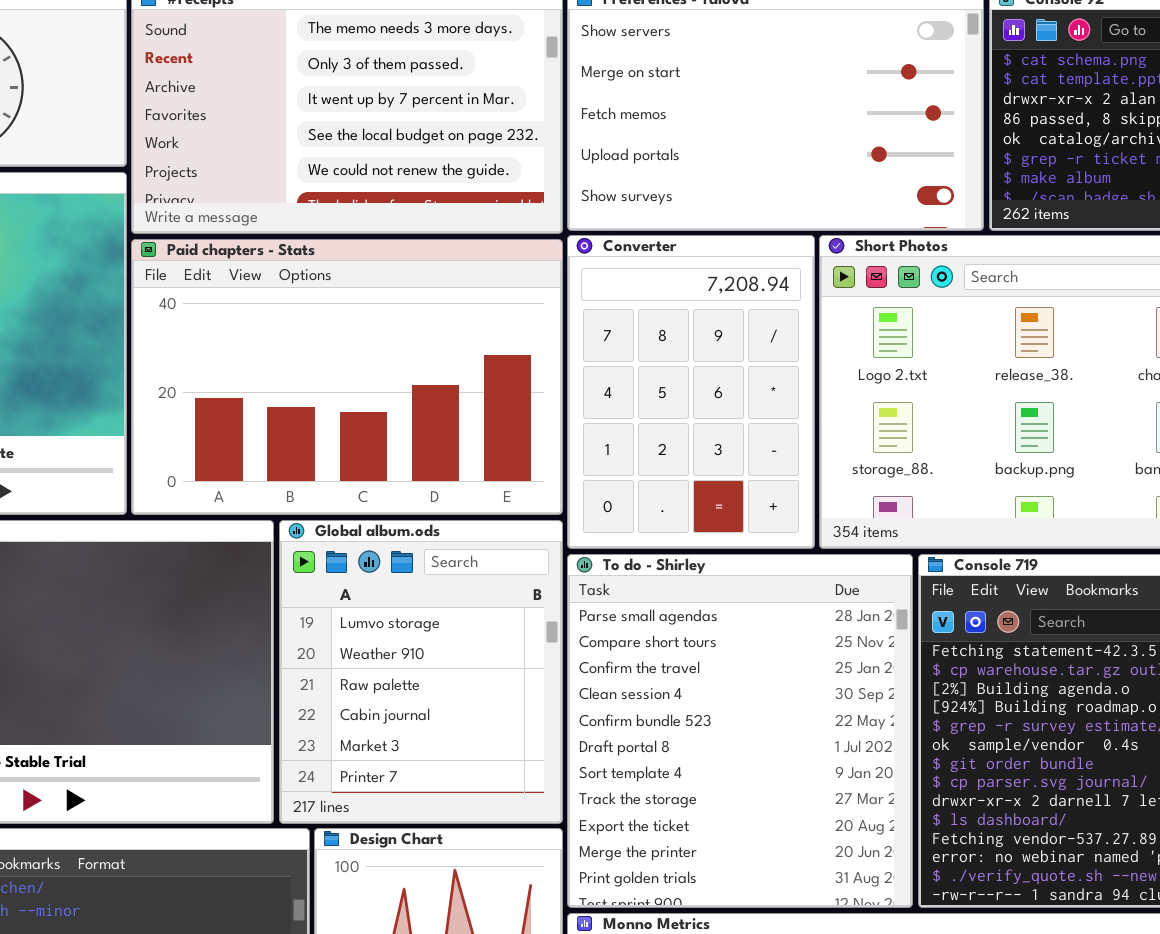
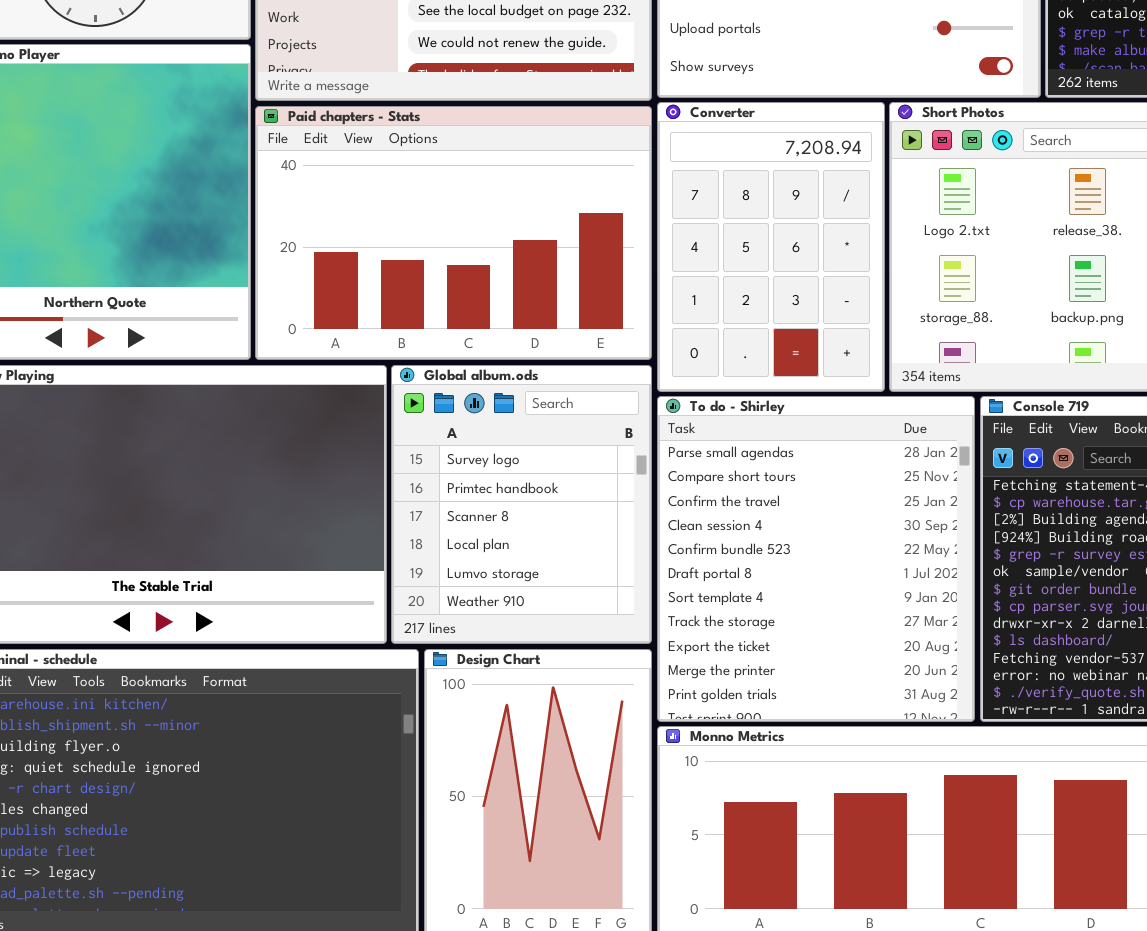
Global album.ods: [279,520,563,824] -> [391,365,652,644], scrolled up 4 rows

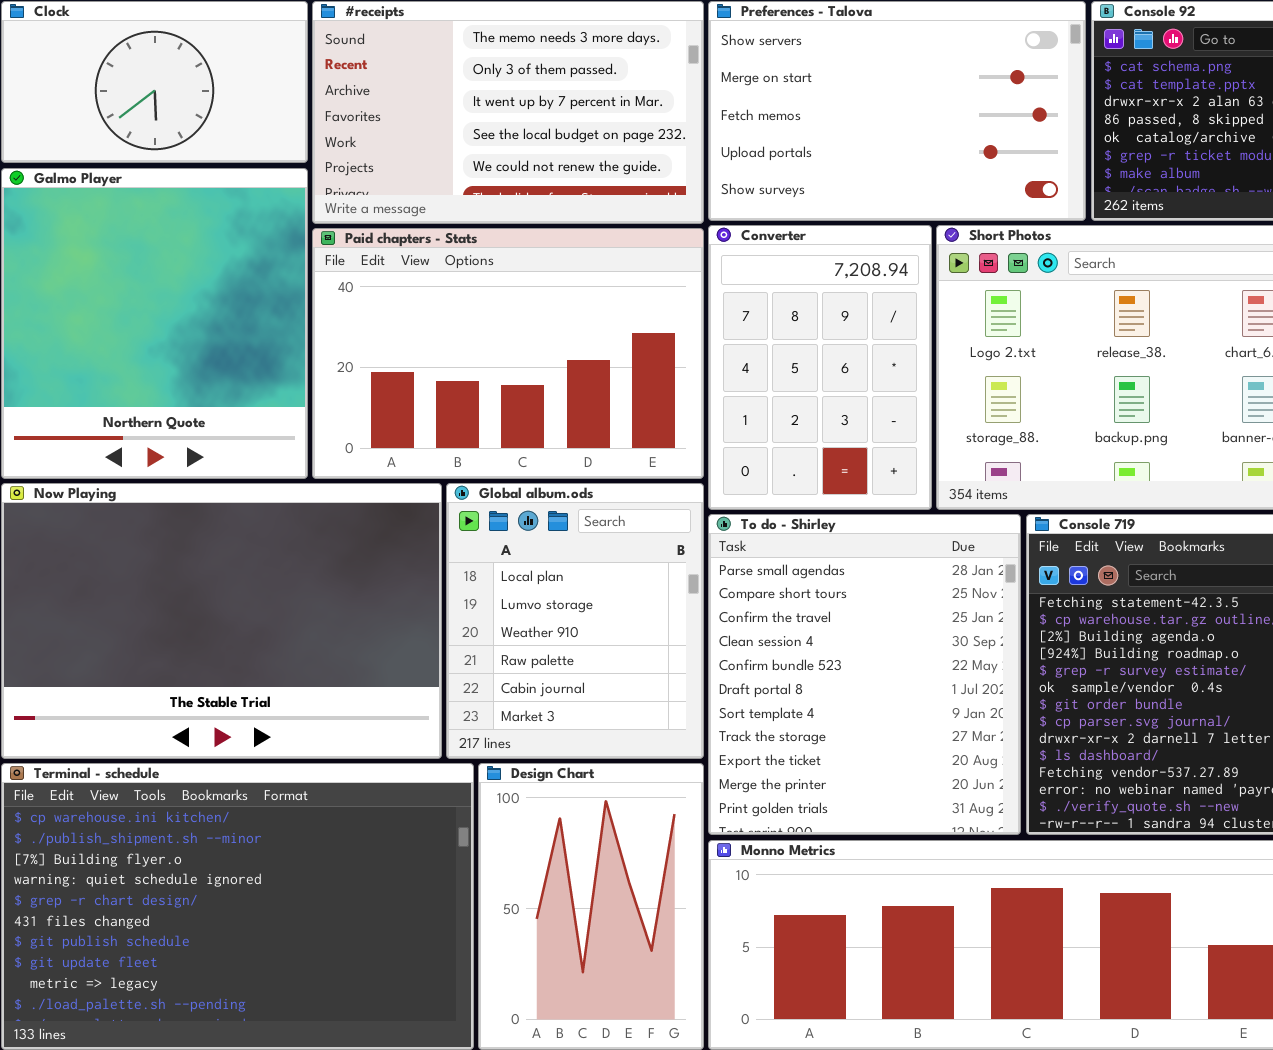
Global album.ods: [391,365,652,644] -> [446,483,704,759], scrolled down 3 rows

